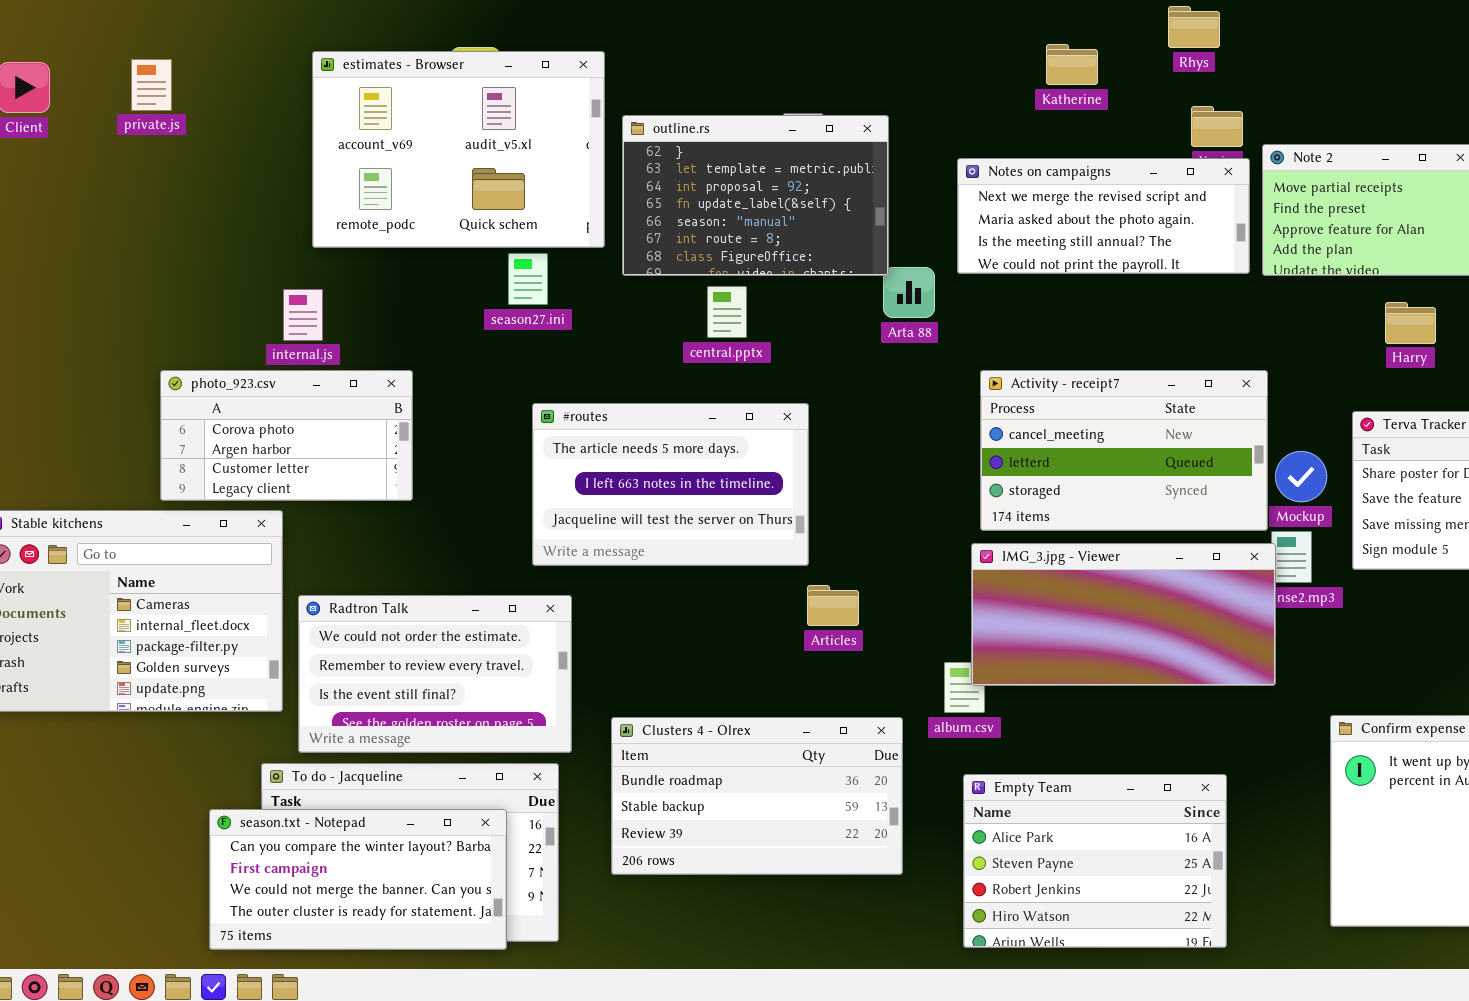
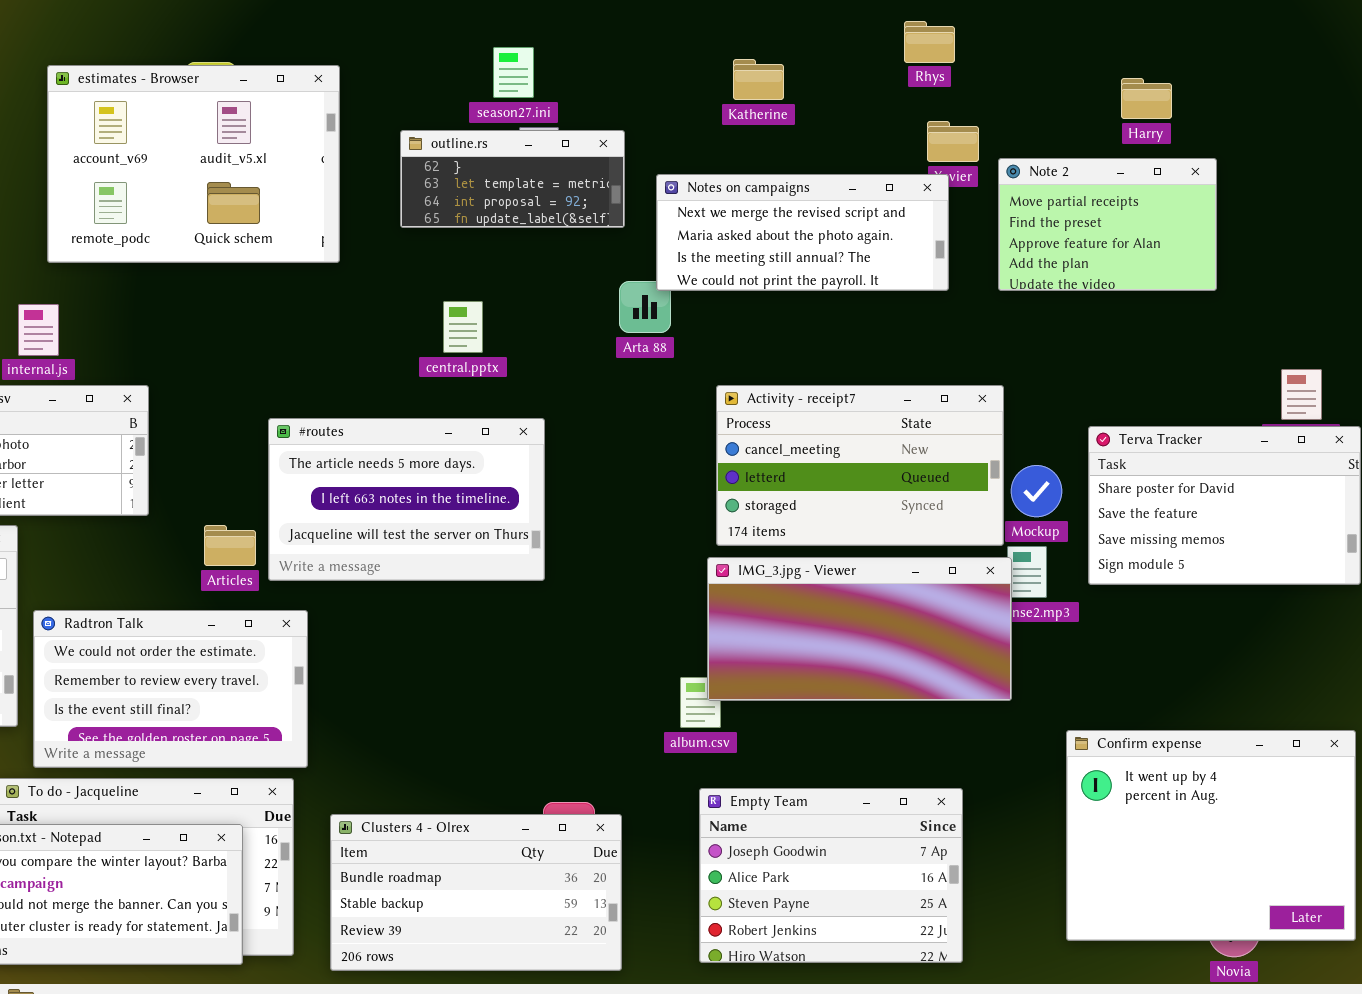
Katherine: [1046,44,1098,85] -> [733,59,784,100], moved
outline.rs: [622,115,889,276] -> [400,130,625,228], resized
Notes on campaigns: [957,158,1250,274] -> [656,174,949,291], moved
season27.ini: [508,253,548,305] -> [493,47,534,98], moved
Harry: [1385,302,1436,344] -> [1121,78,1172,119], moved
Articles: [807,585,859,626] -> [204,525,256,566], moved
Clusters 4 - Olrex: [611,717,903,875] -> [330,814,622,971], moved
Empty Team: [963,774,1227,948] -> [699,788,963,963], scrolled up 1 row

